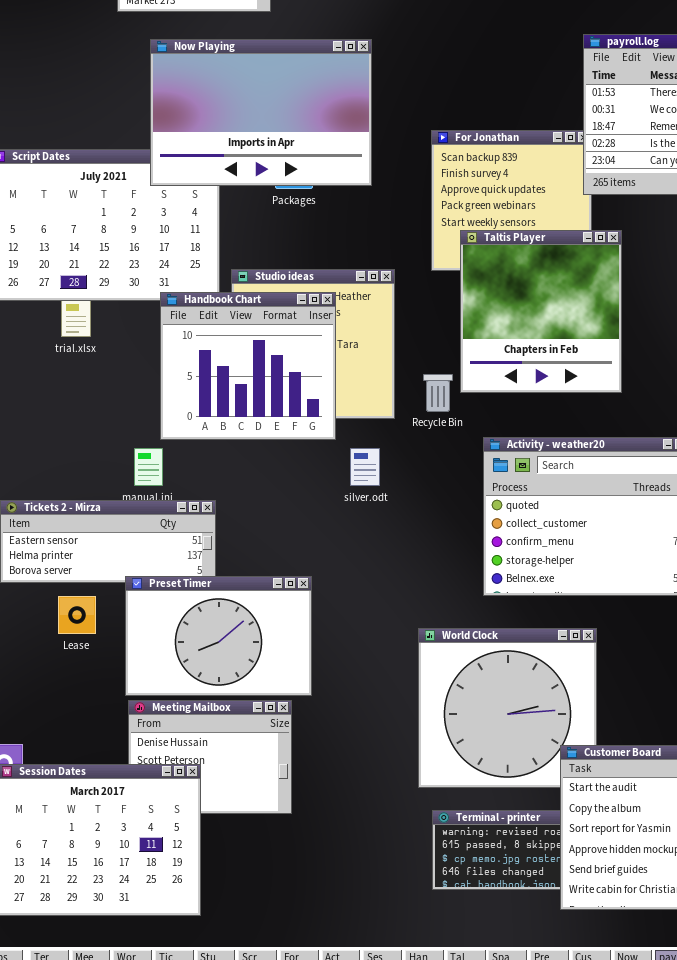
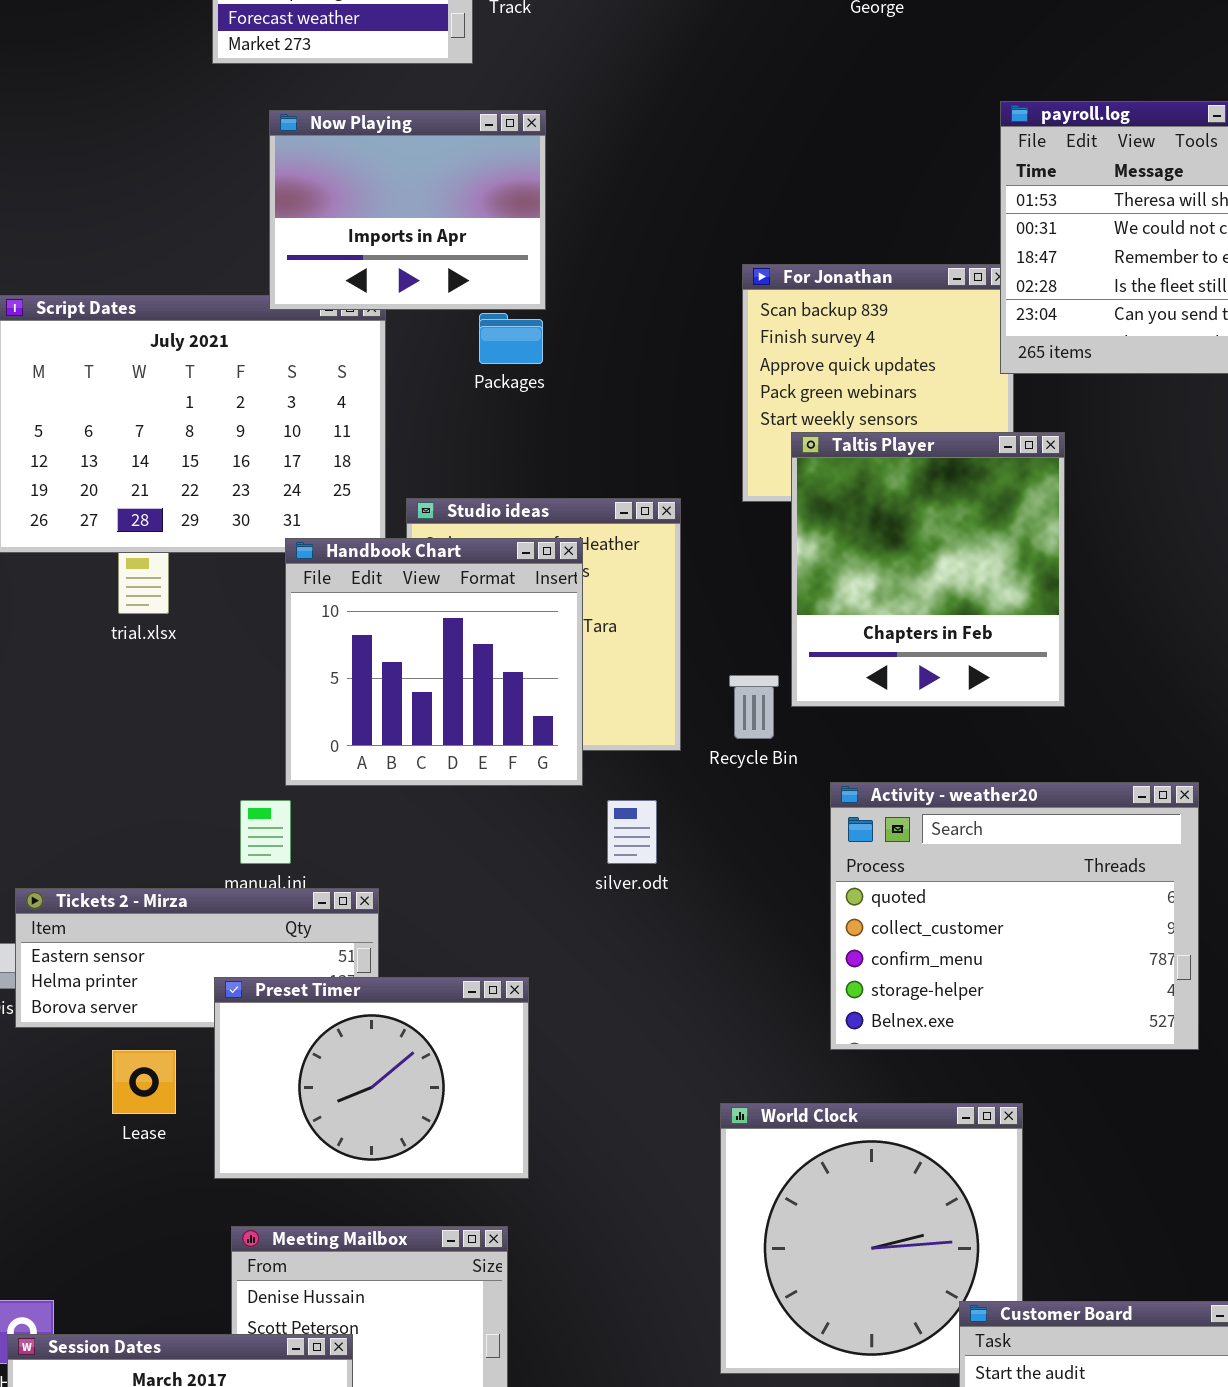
Now Playing: [150,39,372,186] -> [269,110,546,310], resized
Preset Timer: [125,576,312,696] -> [214,977,529,1179], moved

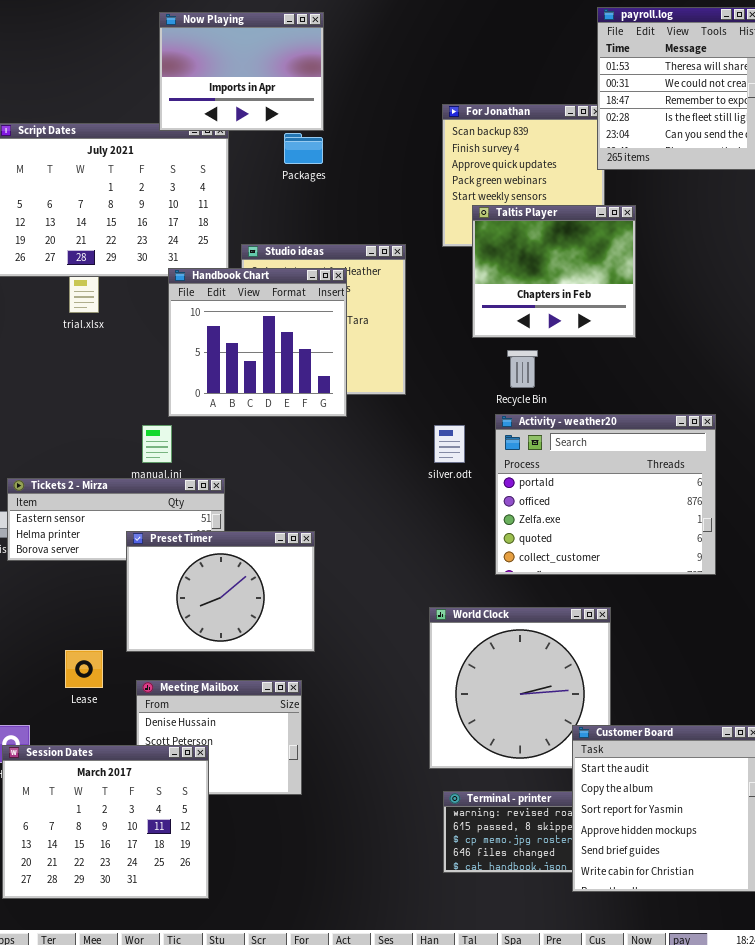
Taltis Player: [791,432,1065,707] -> [472,205,636,338], resized
Recycle Bin: [729,675,779,739] -> [507,350,538,388], moved
Activity - weather20: [830,782,1199,1050] -> [495,414,716,575], scrolled up 3 rows
silver.odt: [607,800,657,864] -> [434,425,465,463], moved
Lease: [112,1050,176,1114] -> [65,650,103,688], moved

